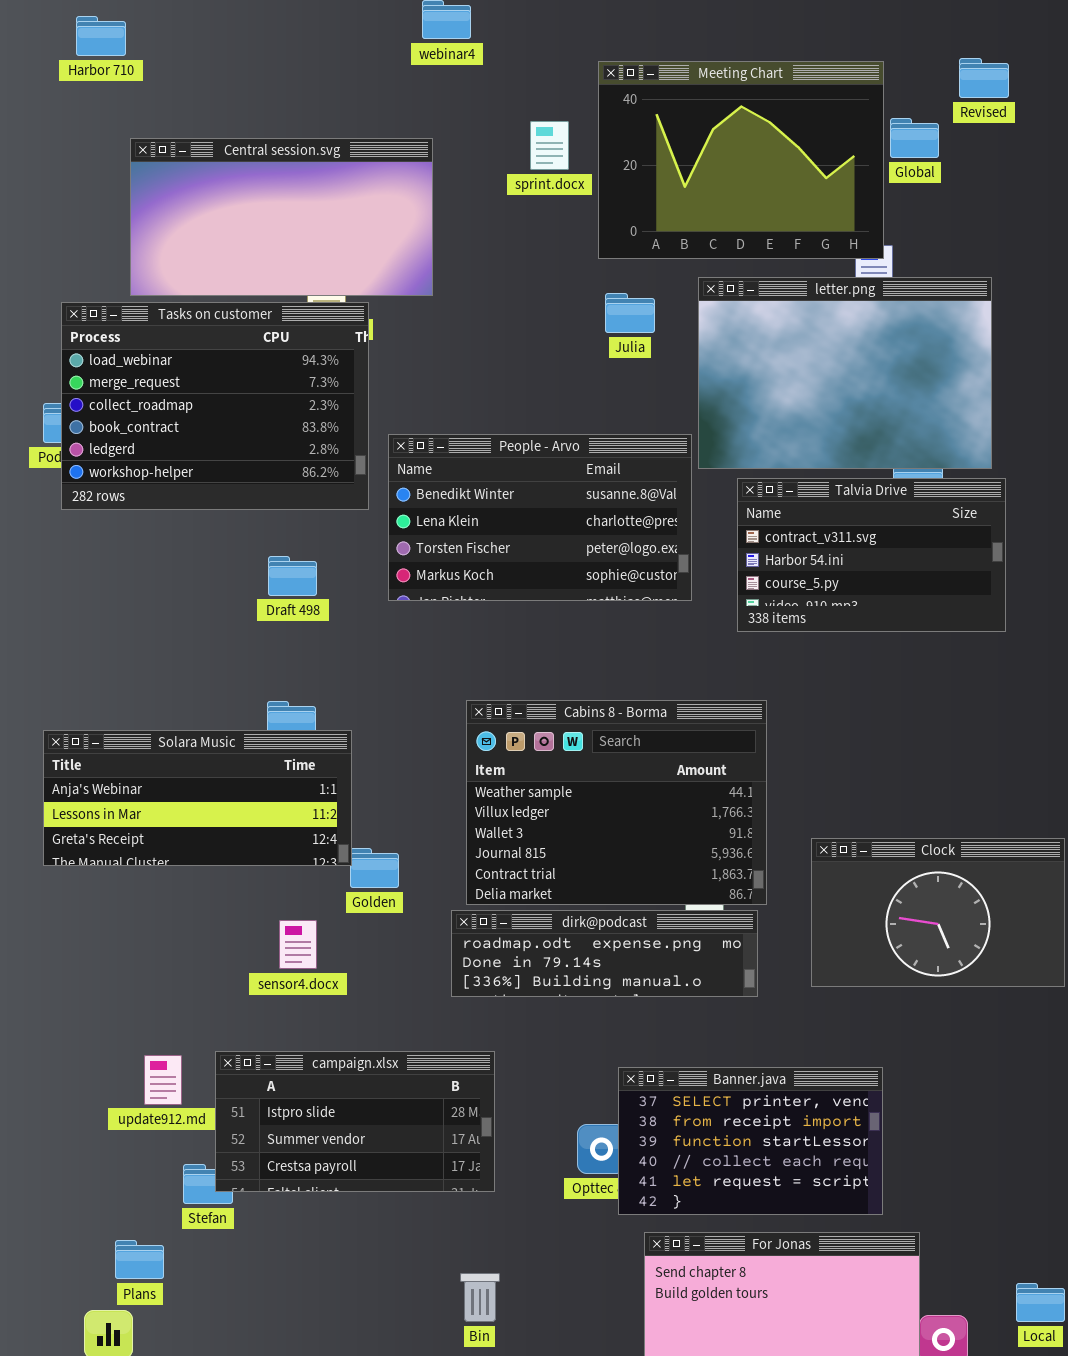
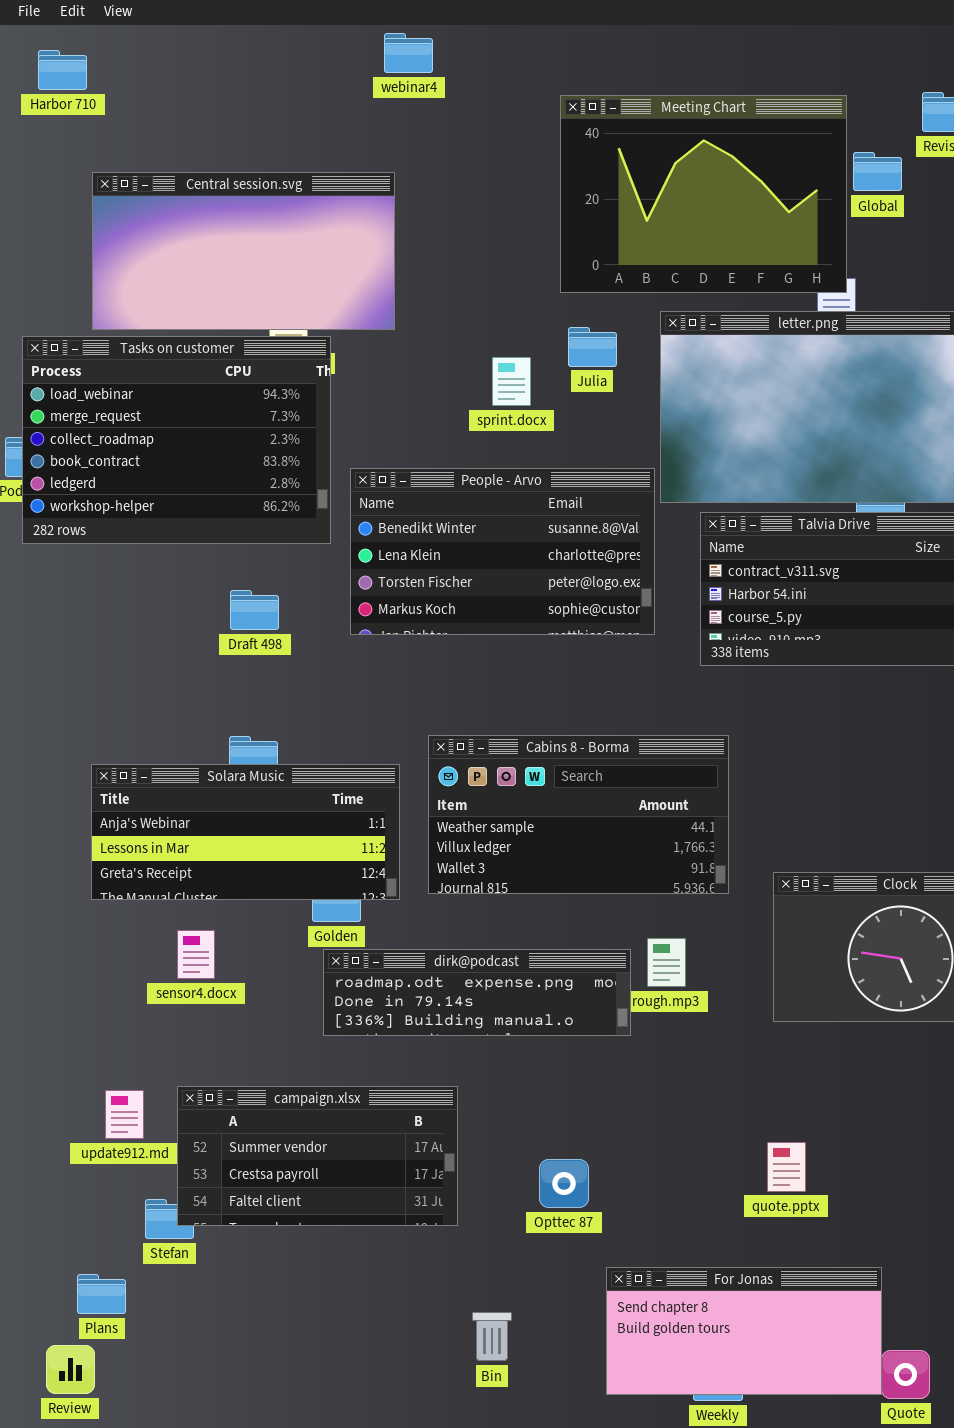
sprint.docx: [530,121,569,170] -> [492,357,531,406], moved
Cabins 8 - Borma: [466,700,767,905] -> [428,735,729,894], resized
Solara Music: [43,730,352,866] -> [91,764,400,900], moved
dirk@podcast: [451,910,758,997] -> [323,949,631,1036], moved
sensor4.docx: [279,920,317,969] -> [177,930,215,979], moved
campaign.xlsx: [215,1051,495,1192] -> [177,1086,458,1226], scrolled down 1 row
Banner.java: [618,1067,883,1215] -> none, closed
Bin: [460,1273,500,1322] -> [472,1312,512,1361], moved

